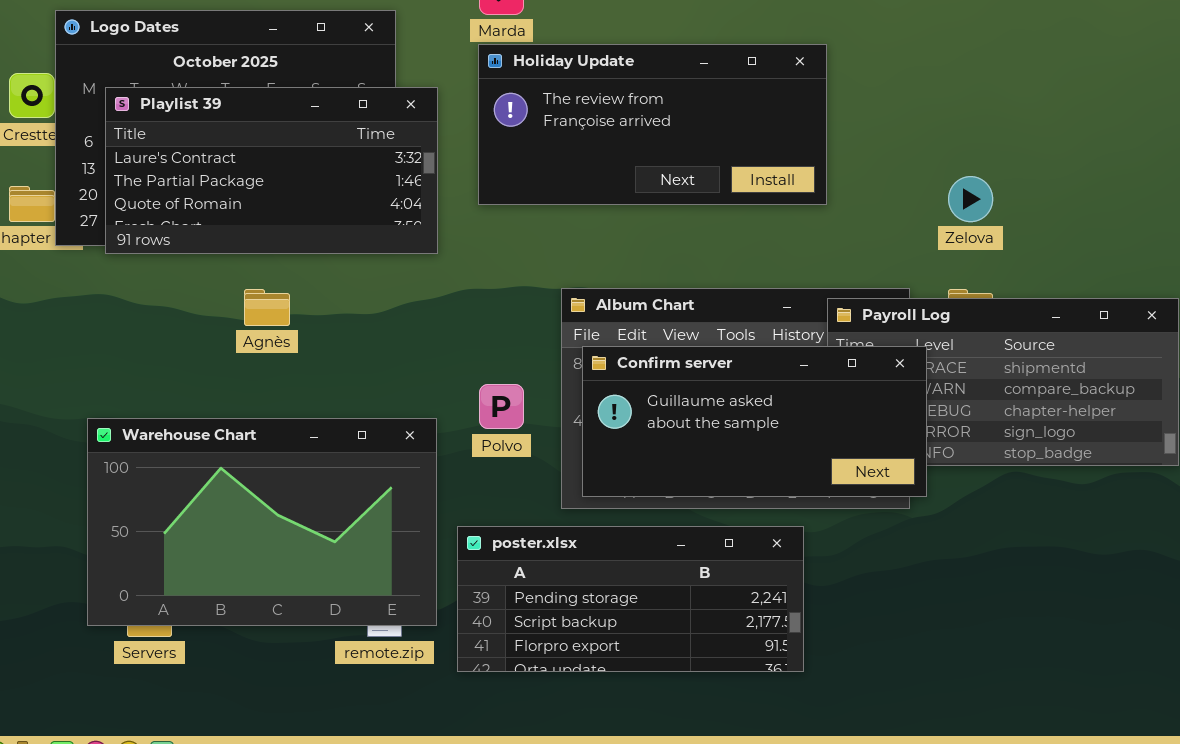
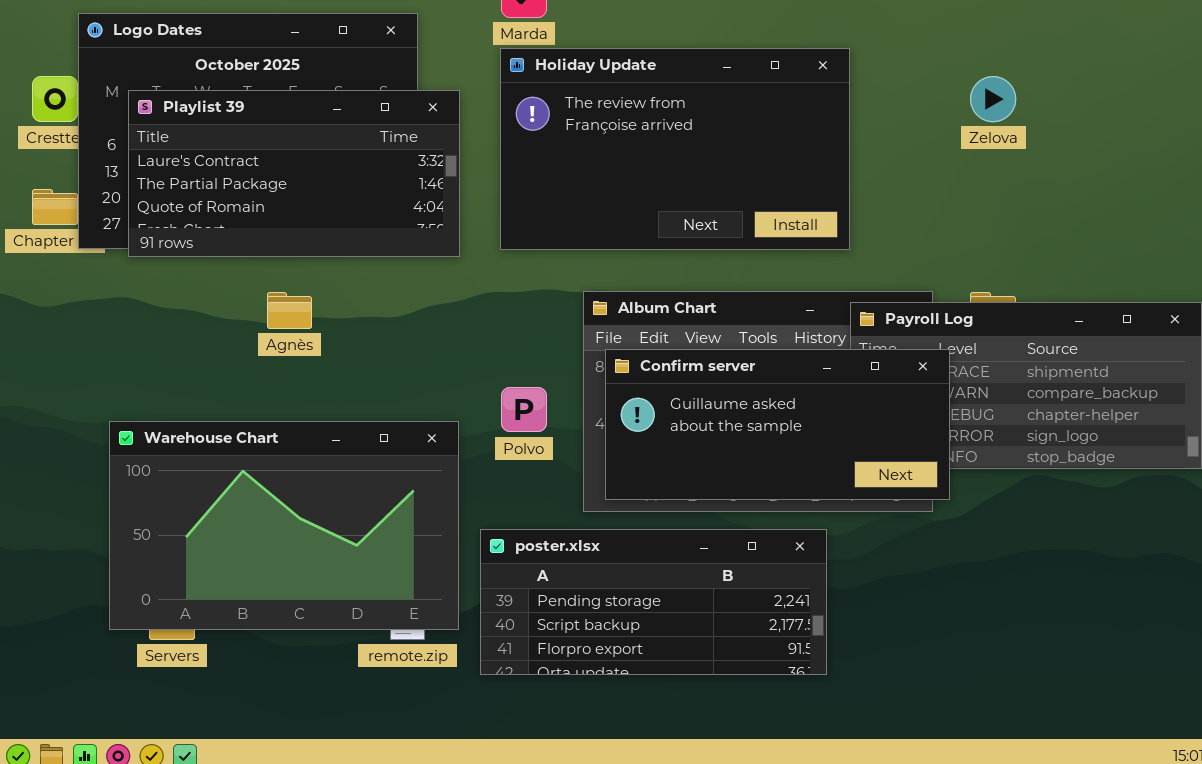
Holiday Update: [478,44,827,205] -> [500,48,850,250], resized
Zelova: [948,176,993,222] -> [970,76,1016,122], moved

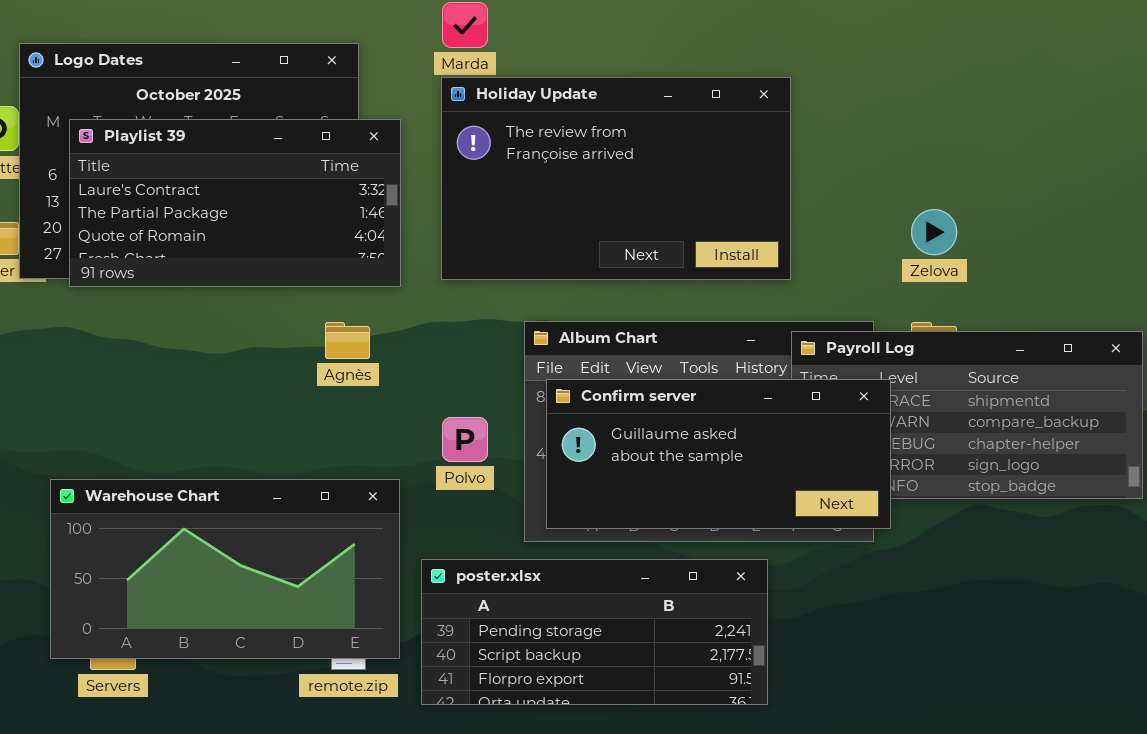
Zelova: [970,76,1016,122] -> [911,209,957,255], moved
Agnès: [267,292,312,329] -> [325,322,370,359], moved
Warehouse Chart: [109,421,459,630] -> [50,479,400,659], resized

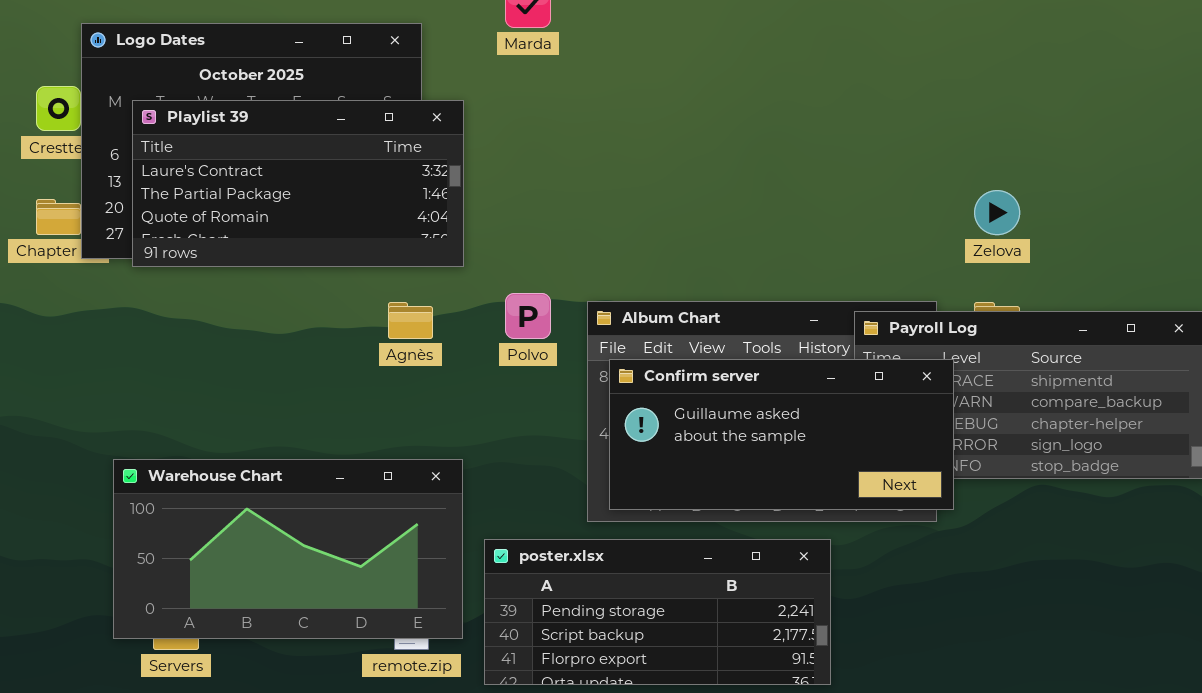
Holiday Update: [441,77,791,280] -> none, closed
Polvo: [442,417,488,462] -> [505,293,551,339], moved

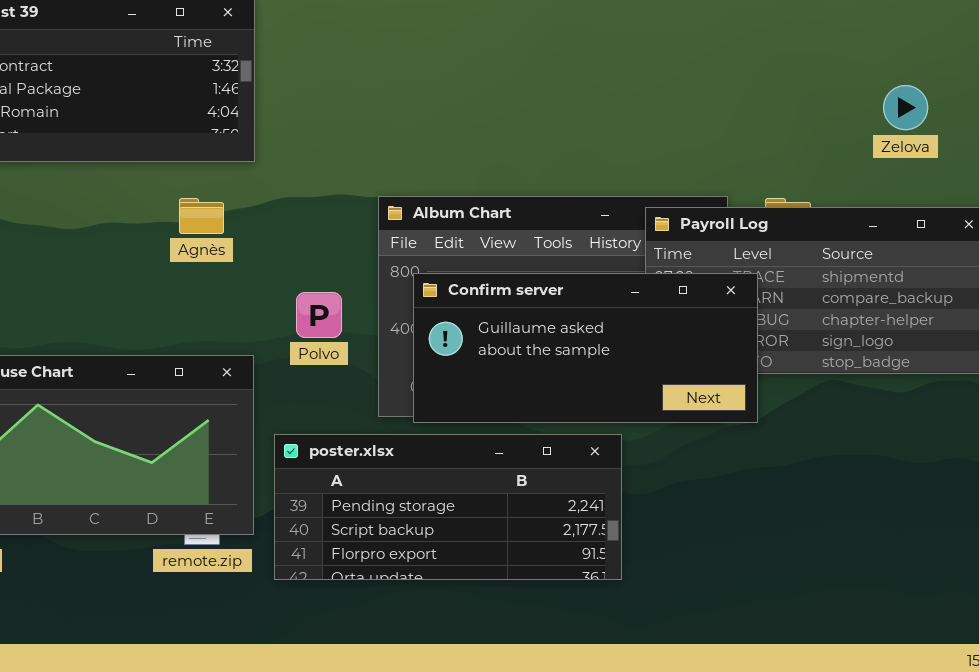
Zelova: [974,190,1020,235] -> [883,85,928,130], moved
Polvo: [505,293,551,339] -> [296,292,342,338], moved
Confirm server: [609,359,954,510] -> [413,273,758,423], moved

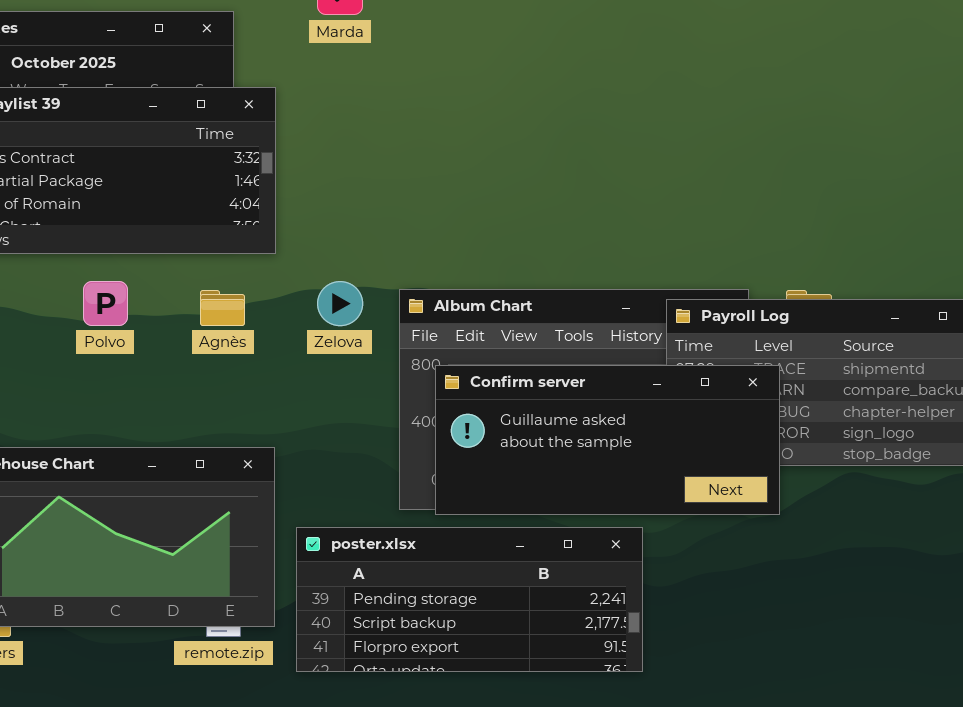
Zelova: [883,85,928,130] -> [317,281,363,326], moved
Polvo: [296,292,342,338] -> [83,281,128,326], moved

